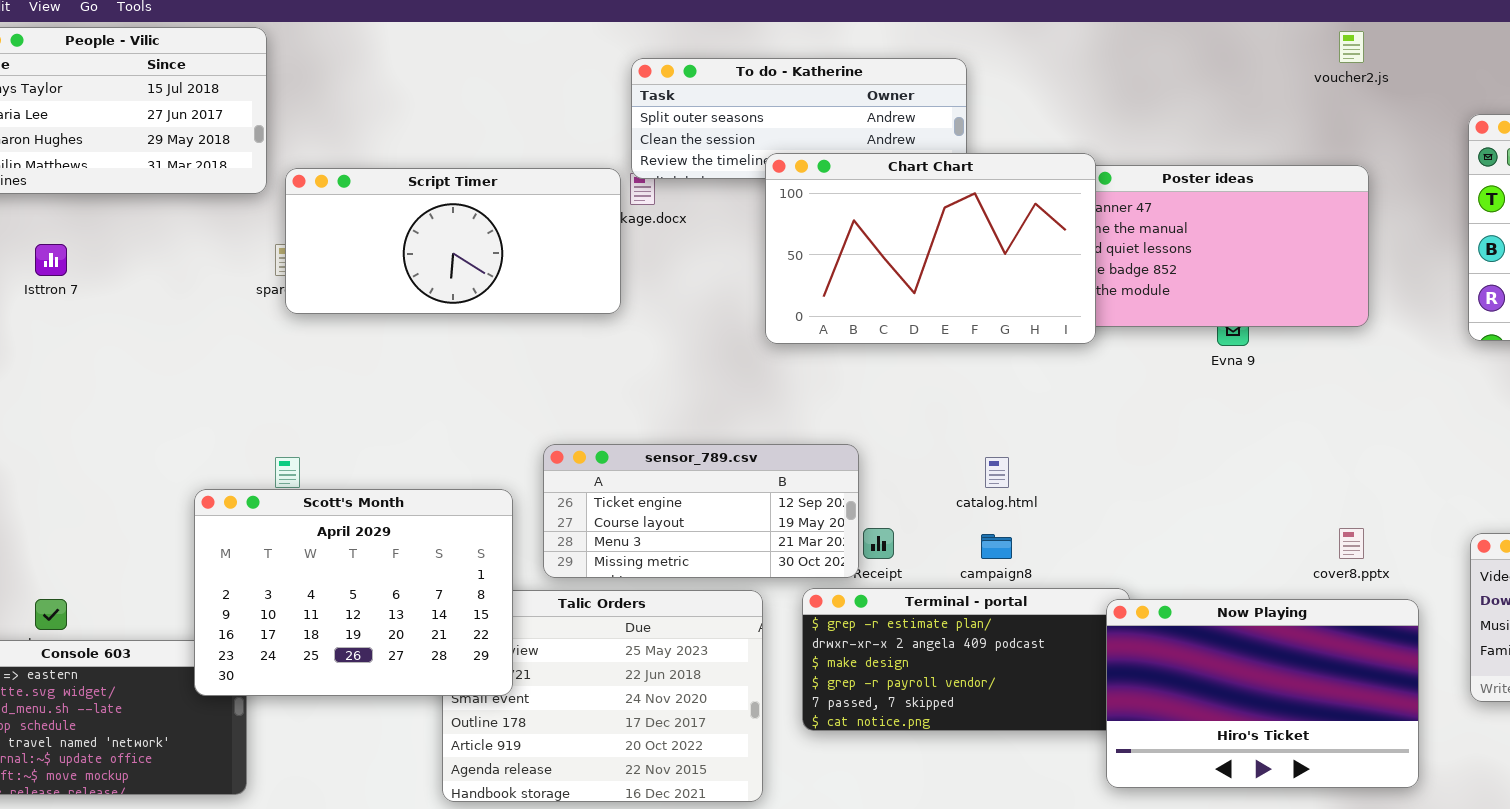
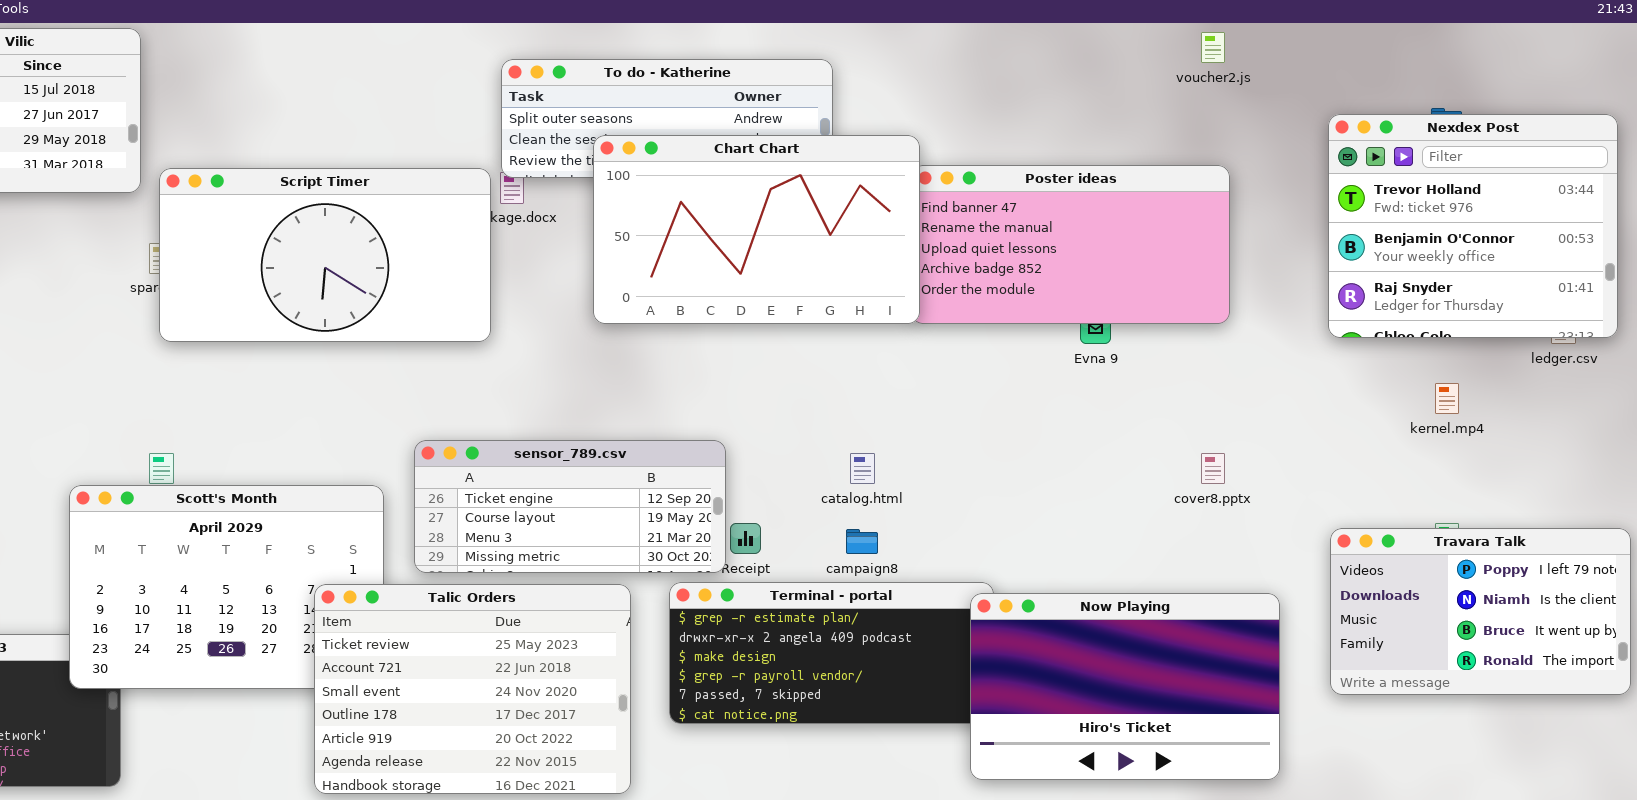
Chart Chart: [765,153,1096,344] -> [593,135,920,324], moved
Script Timer: [285,168,621,314] -> [159,168,491,342], resized
cover8.pptx: [1339,528,1364,559] -> [1201,453,1225,484], moved
Talic Orders: [442,590,763,802] -> [314,584,631,794], raised

